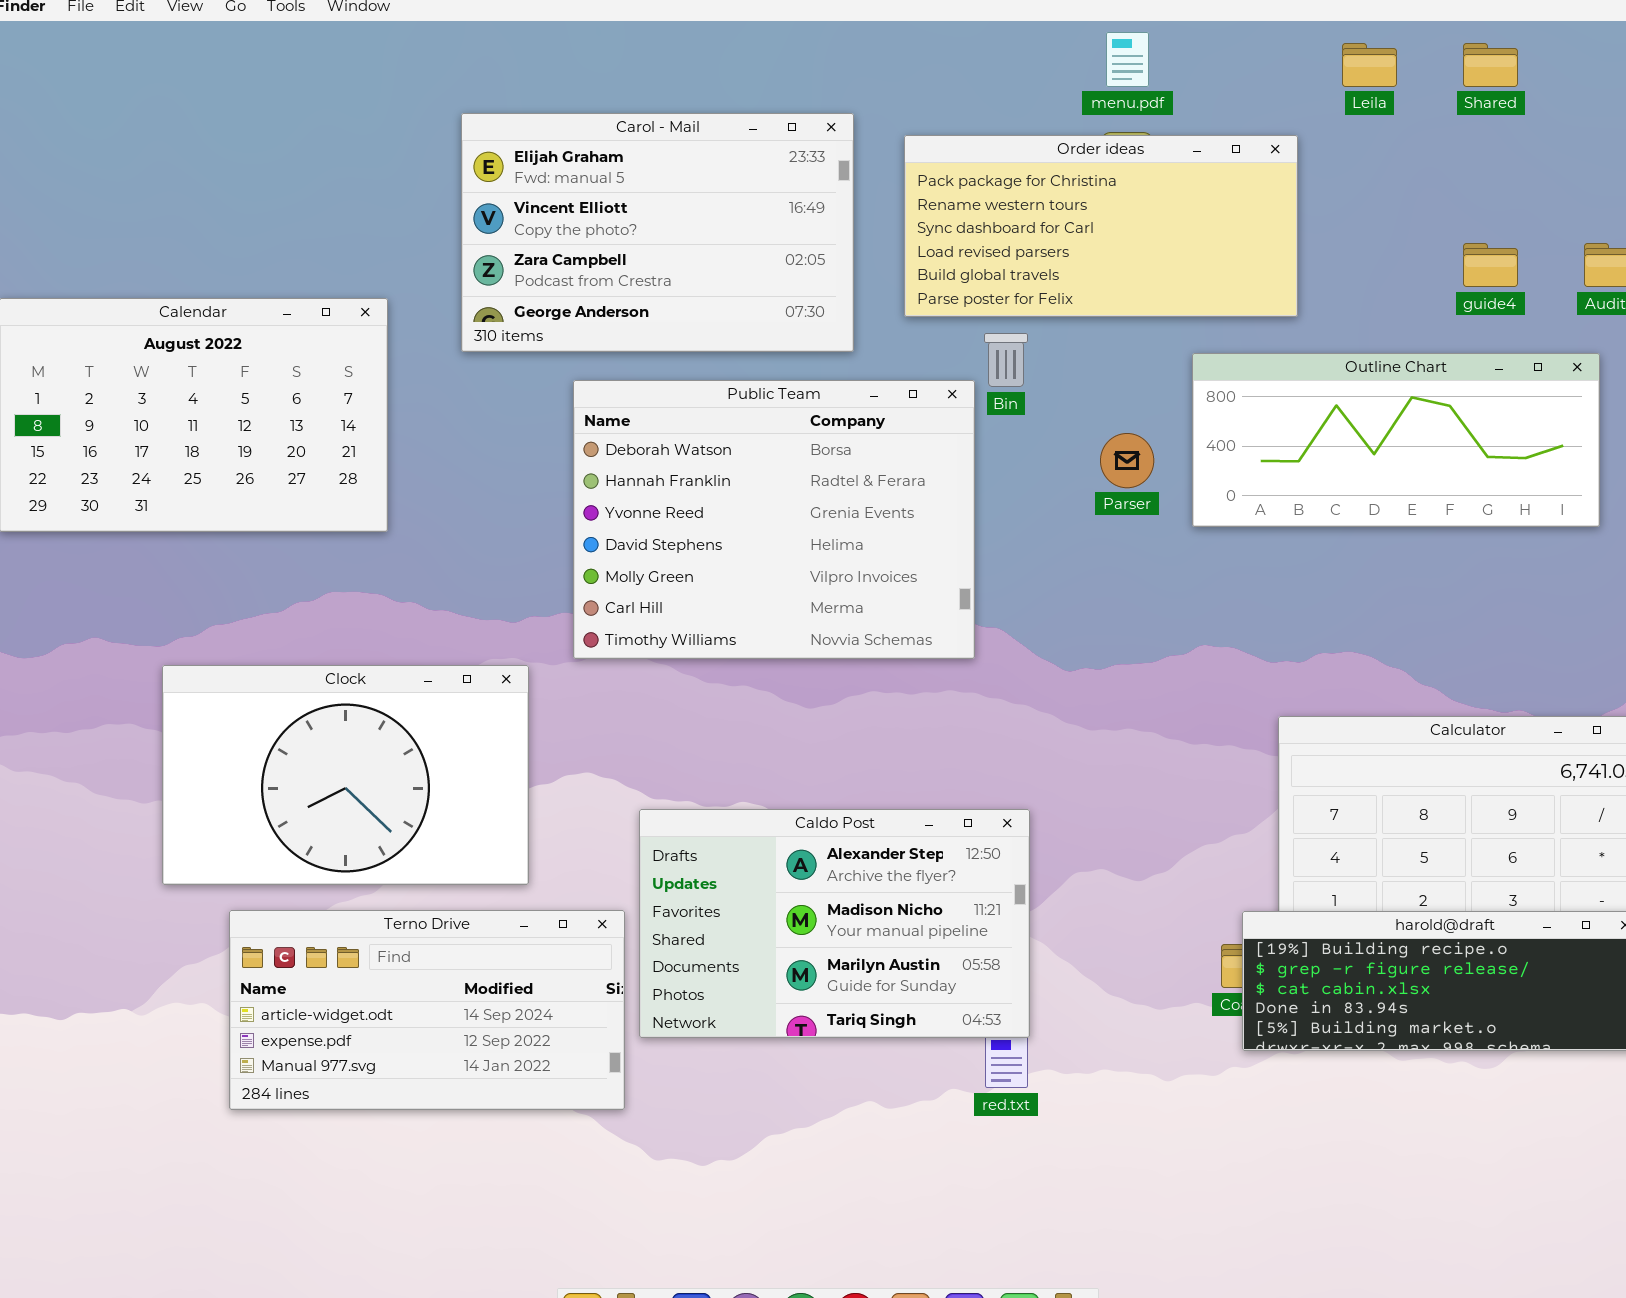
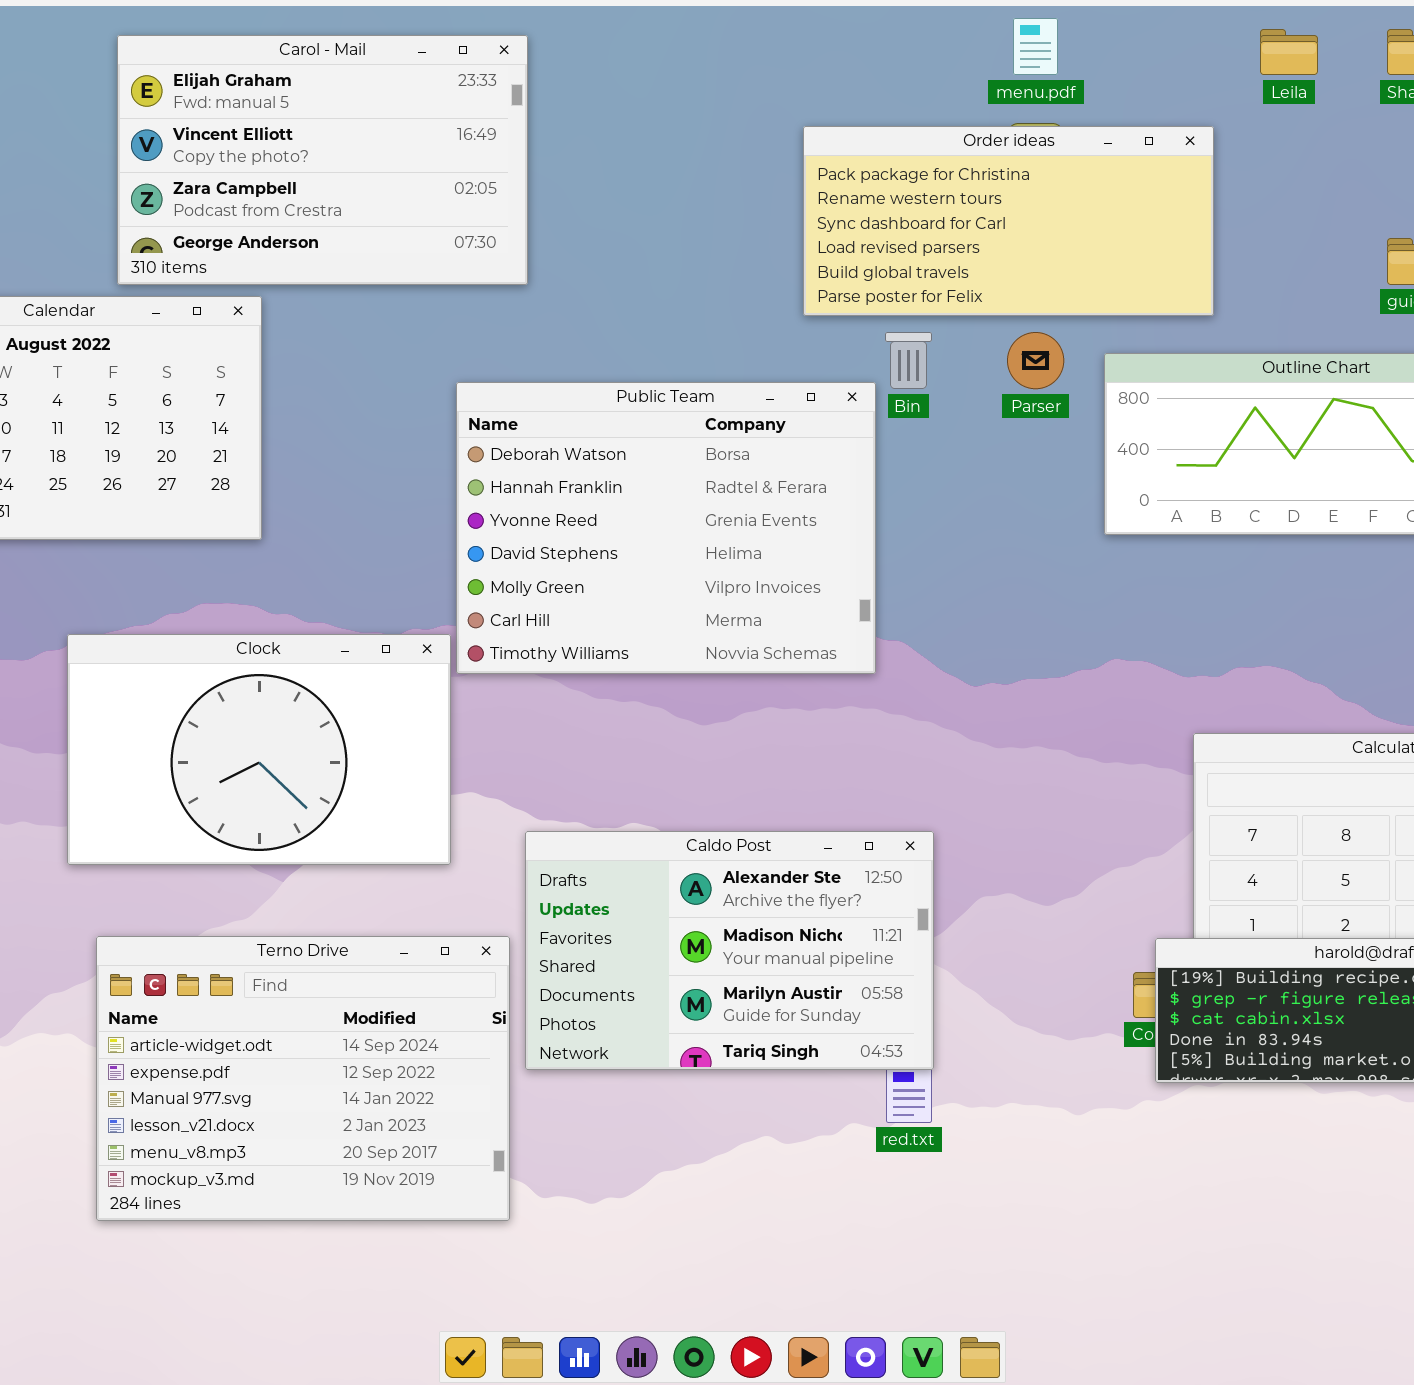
Carol - Mail: [461,113,854,352] -> [117,35,528,285], moved
Parser: [1100,433,1154,488] -> [1007,332,1064,389], moved
Clock: [162,665,529,885] -> [67,634,451,865], moved
Terno Drive: [229,910,625,1110] -> [96,936,510,1221], resized

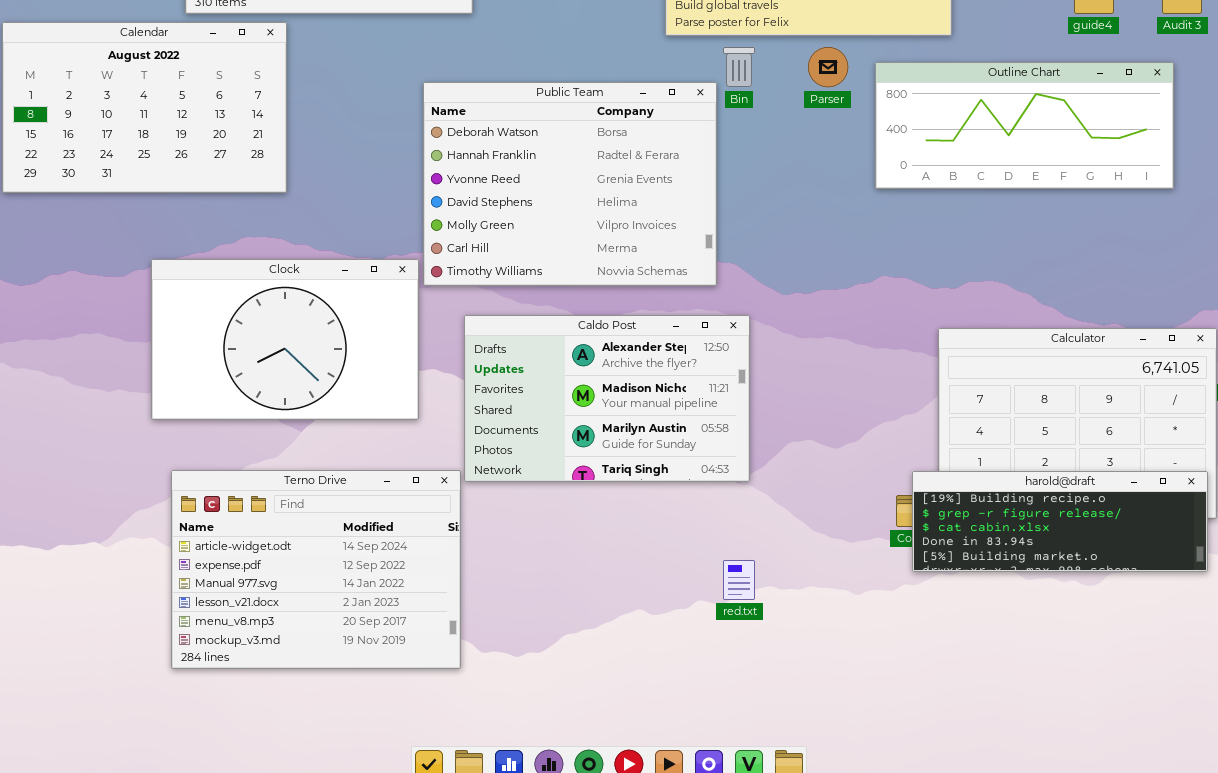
Caldo Post: [525,831,934,1070] -> [464,315,750,482], moved

